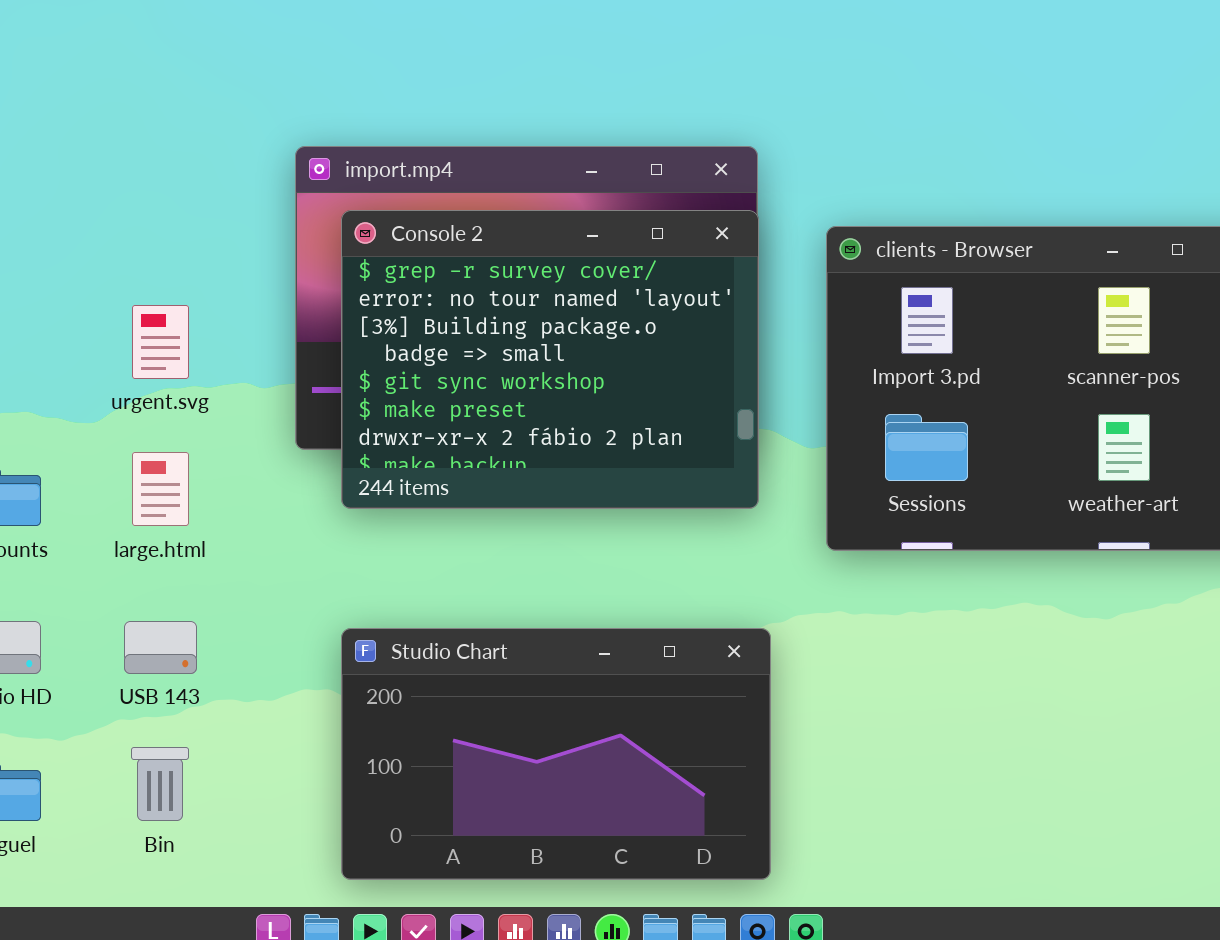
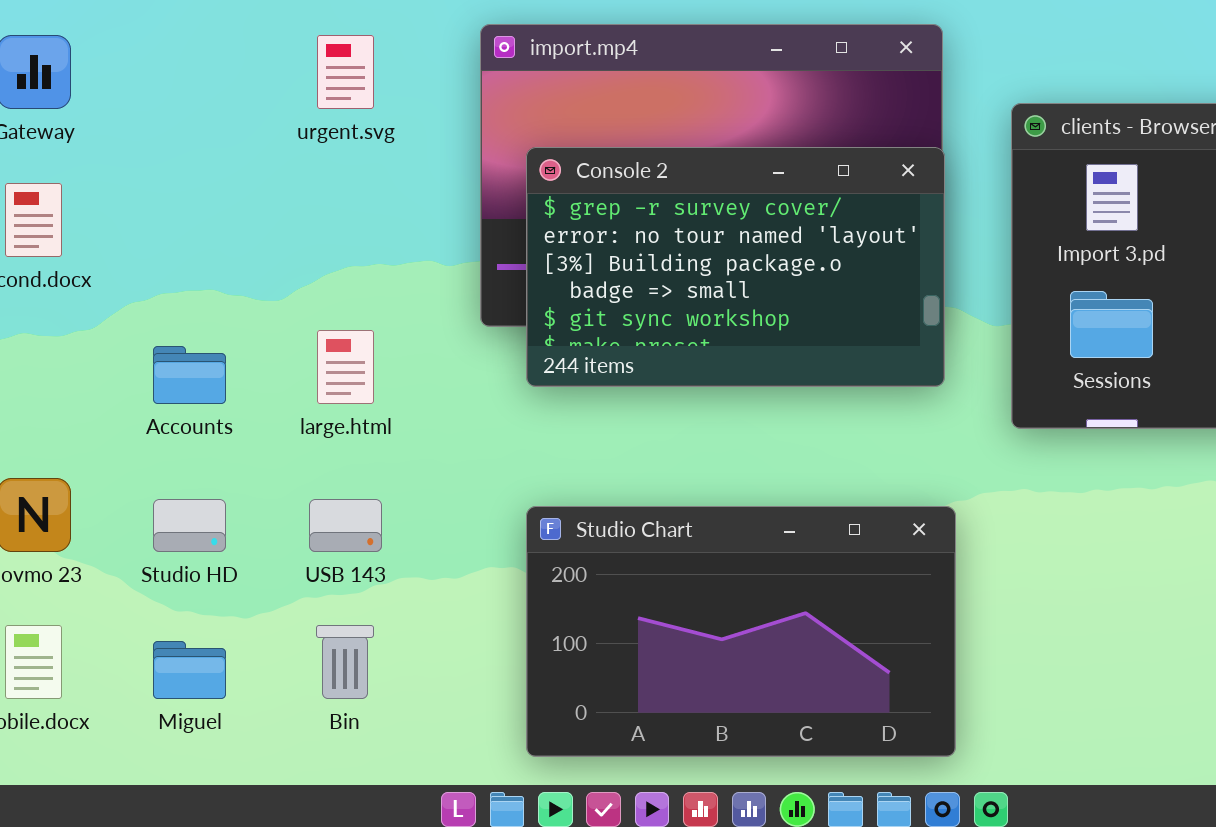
Console 2: [341,210,759,509] -> [526,147,945,387], resized
urgent.svg: [132,305,189,379] -> [317,35,374,109], moved

